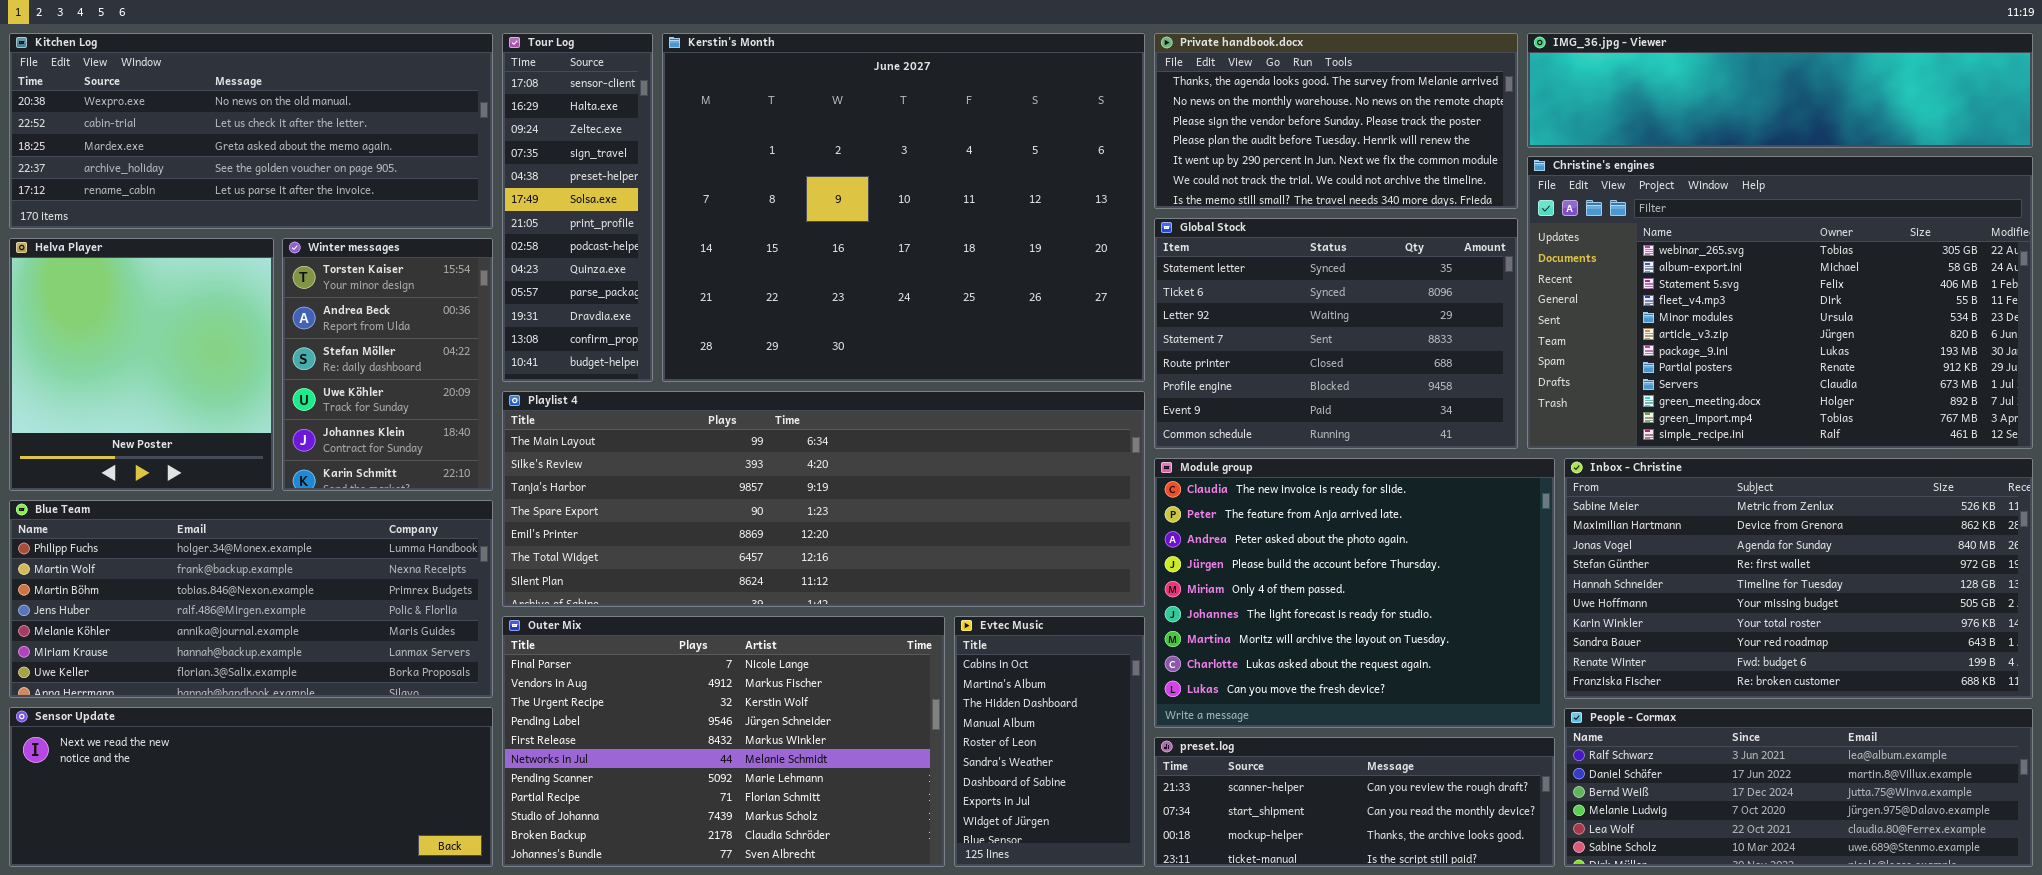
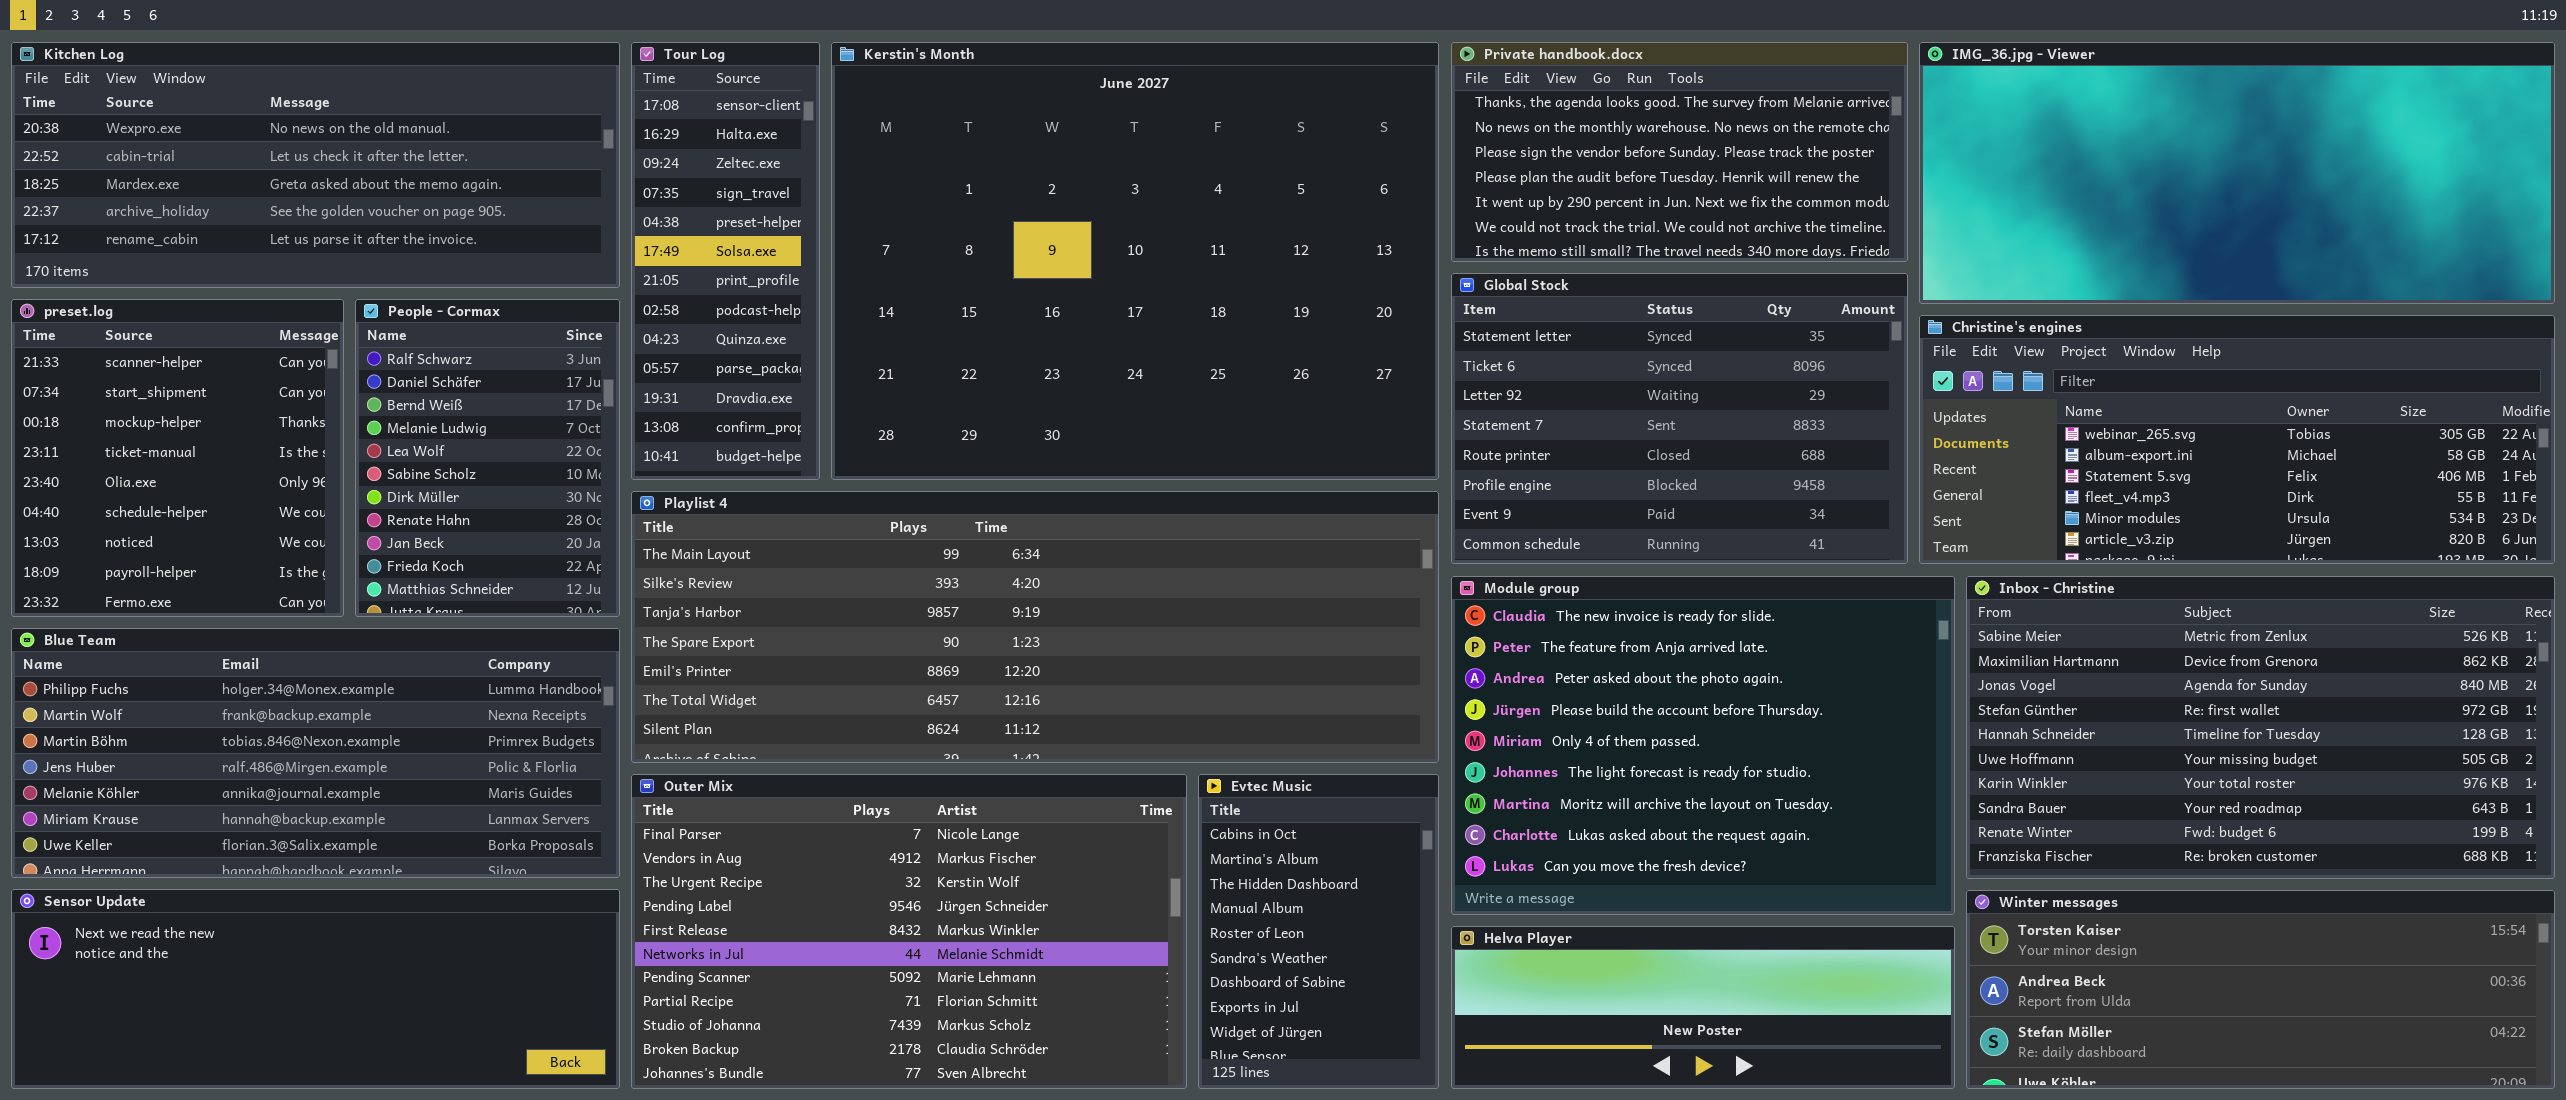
IMG_36.jpg - Viewer: [1527,33,2033,148] -> [1919,42,2555,304], resized
Christine's engines: [1527,156,2033,449] -> [1919,315,2555,564], resized
Helva Player: [9,238,274,491] -> [1451,926,1955,1089], moved, resized
Winter messages: [282,238,493,491] -> [1966,890,2555,1089], moved, resized
People - Cormax: [1564,708,2033,867] -> [355,299,620,617], moved, resized
preset.log: [1154,737,1555,867] -> [11,299,344,617], moved, resized

